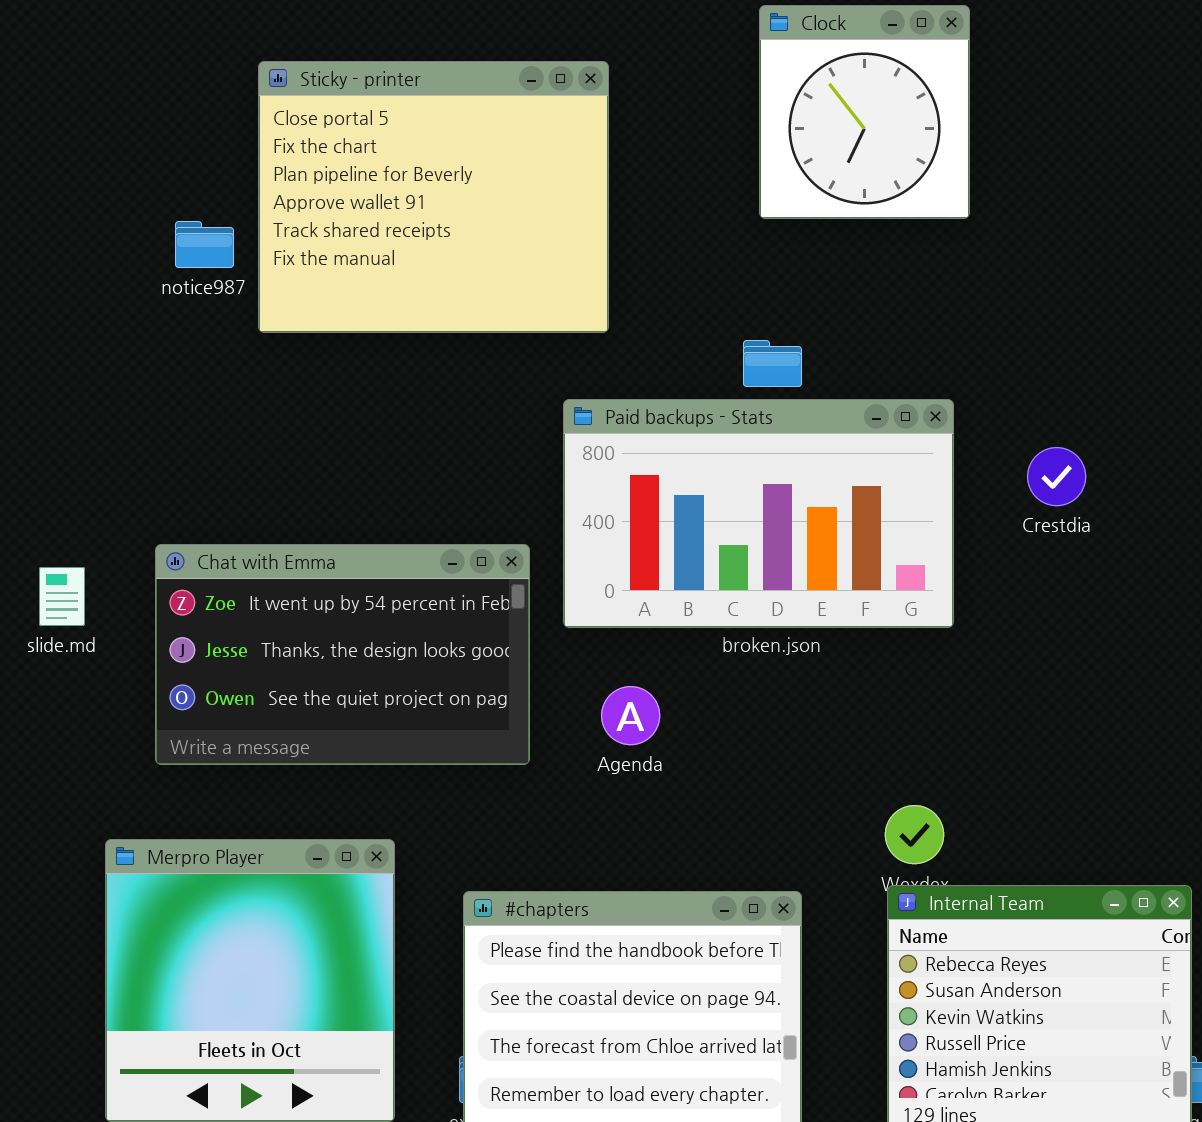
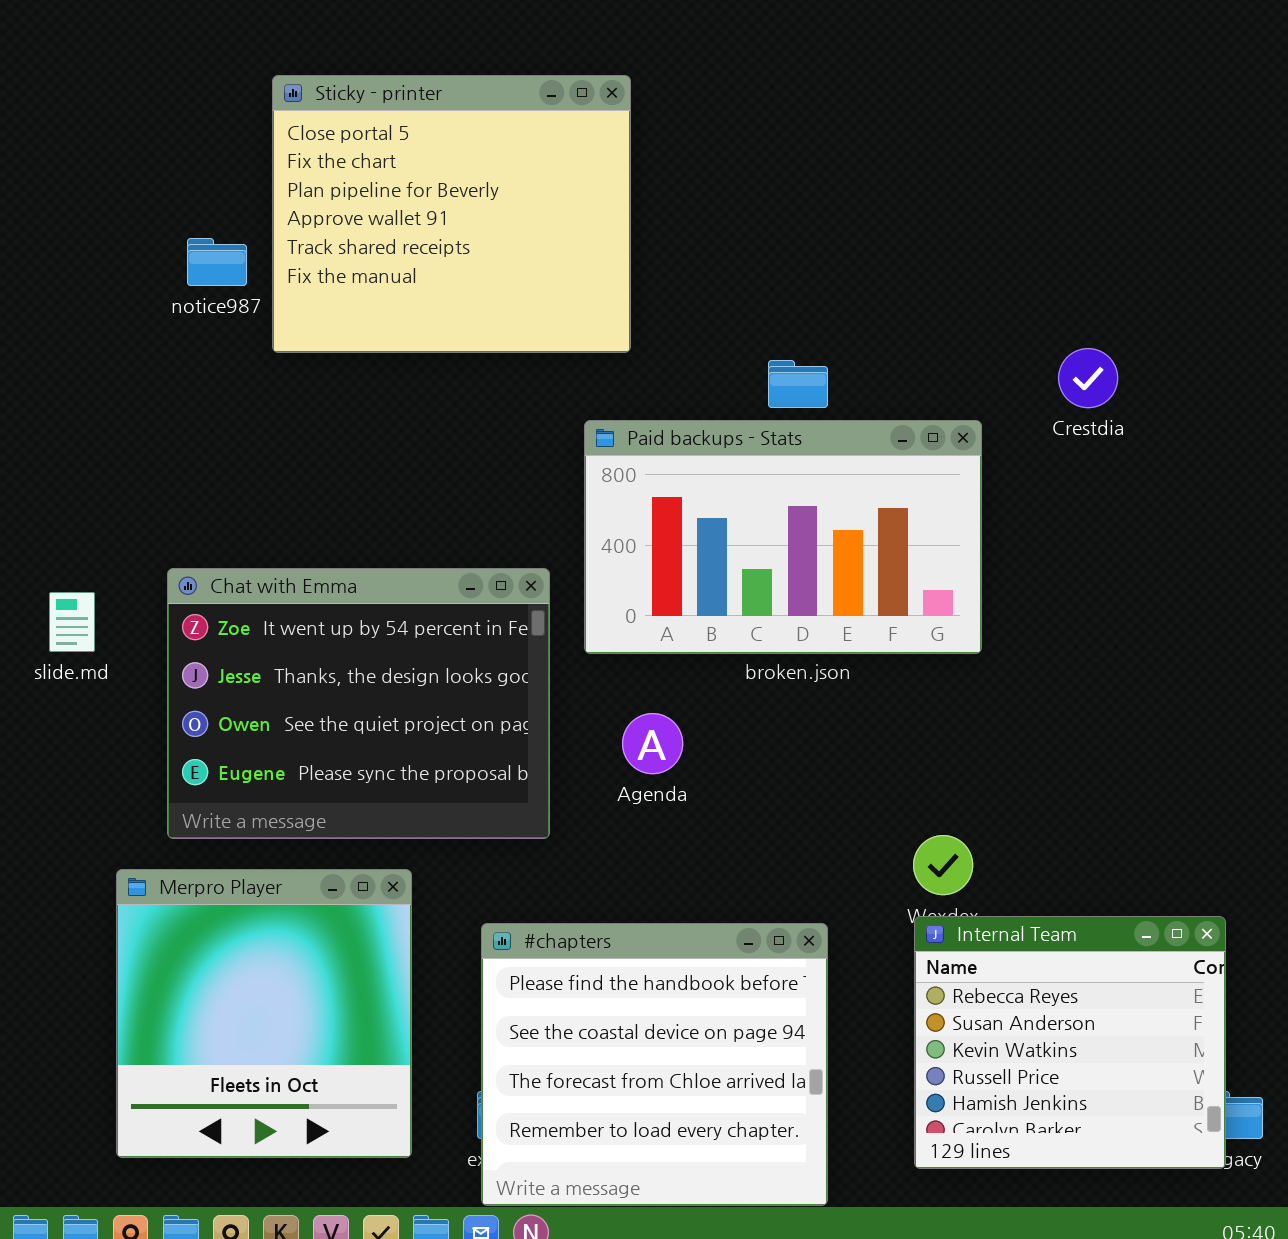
Clock: [759,5,970,219] -> none, closed
Crestdia: [1027,447,1086,506] -> [1058,348,1118,408], moved
Chat with Emma: [155,544,530,765] -> [167,568,550,839], resized

